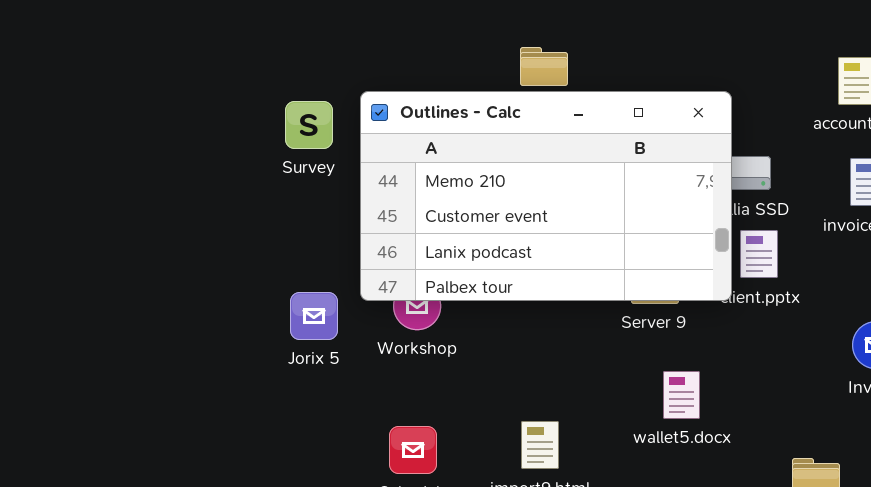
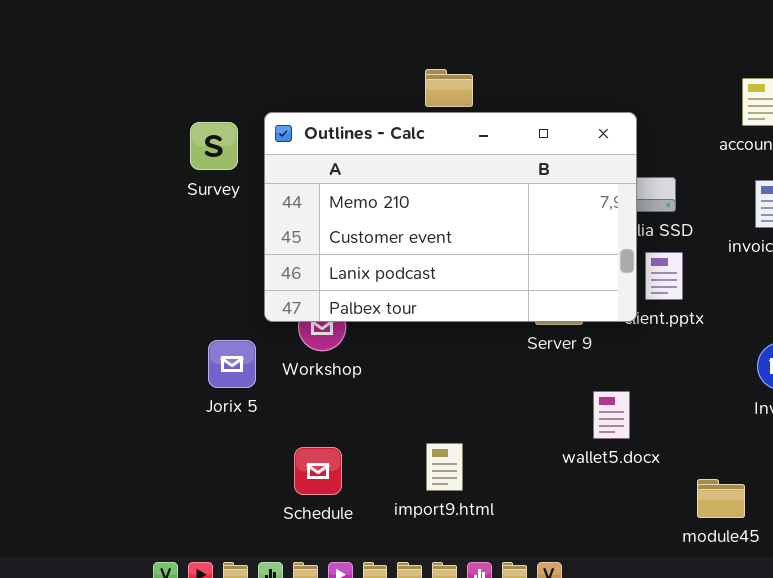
Jorix 5: [290,292,338,340] -> [208,340,256,388], moved
wallet5.docx: [663,371,700,419] -> [593,391,630,439], moved

